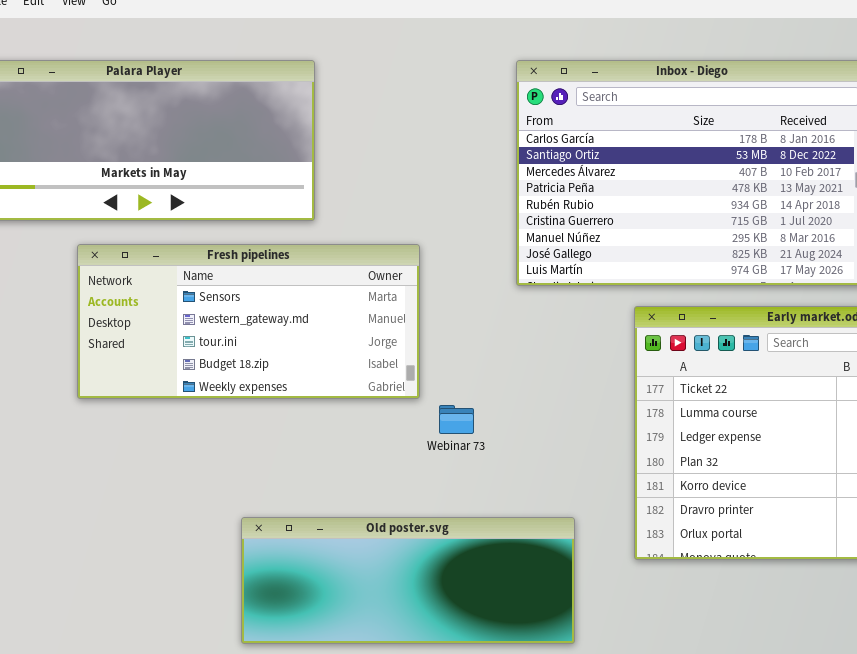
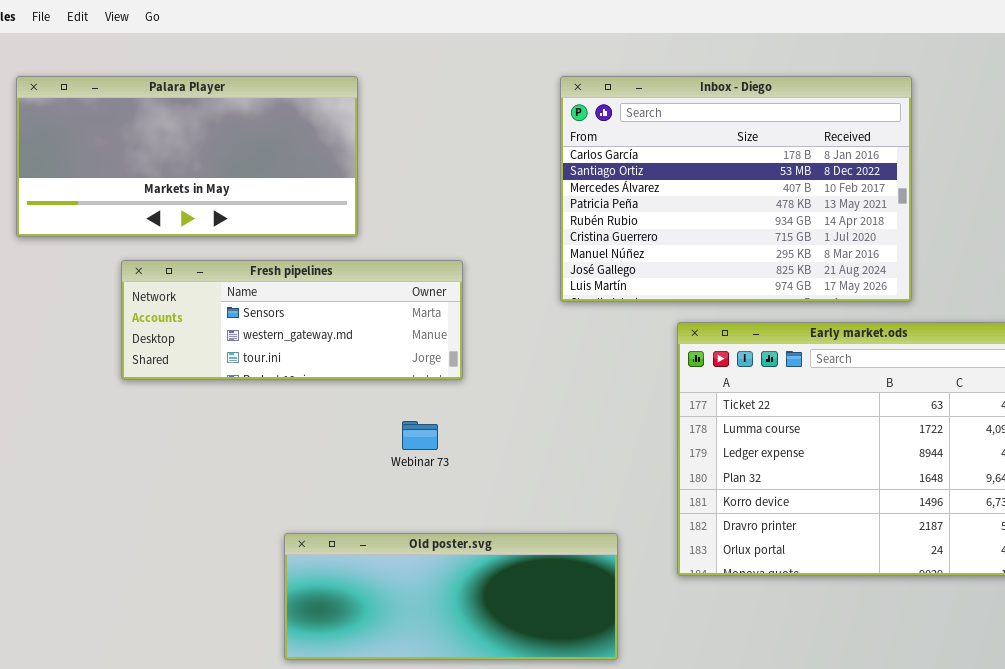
Fresh pipelines: [77,244,420,399] -> [121,260,463,380], resized
Webinar 73: [439,405,474,434] -> [402,421,438,450], moved

